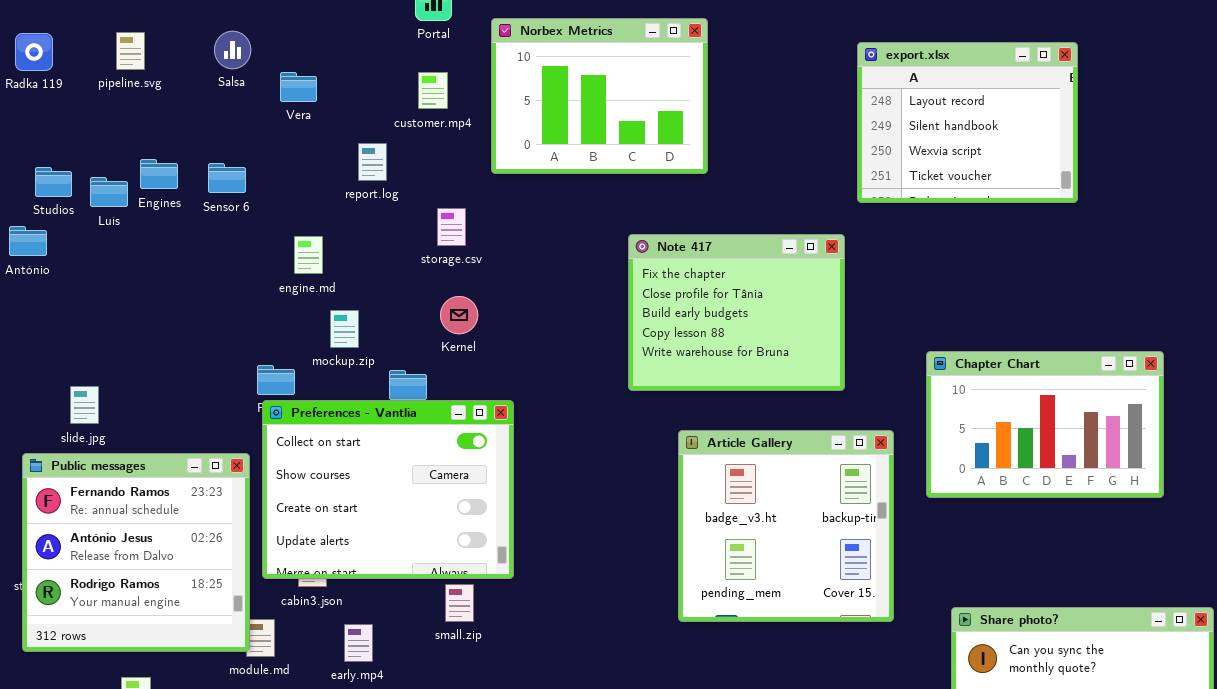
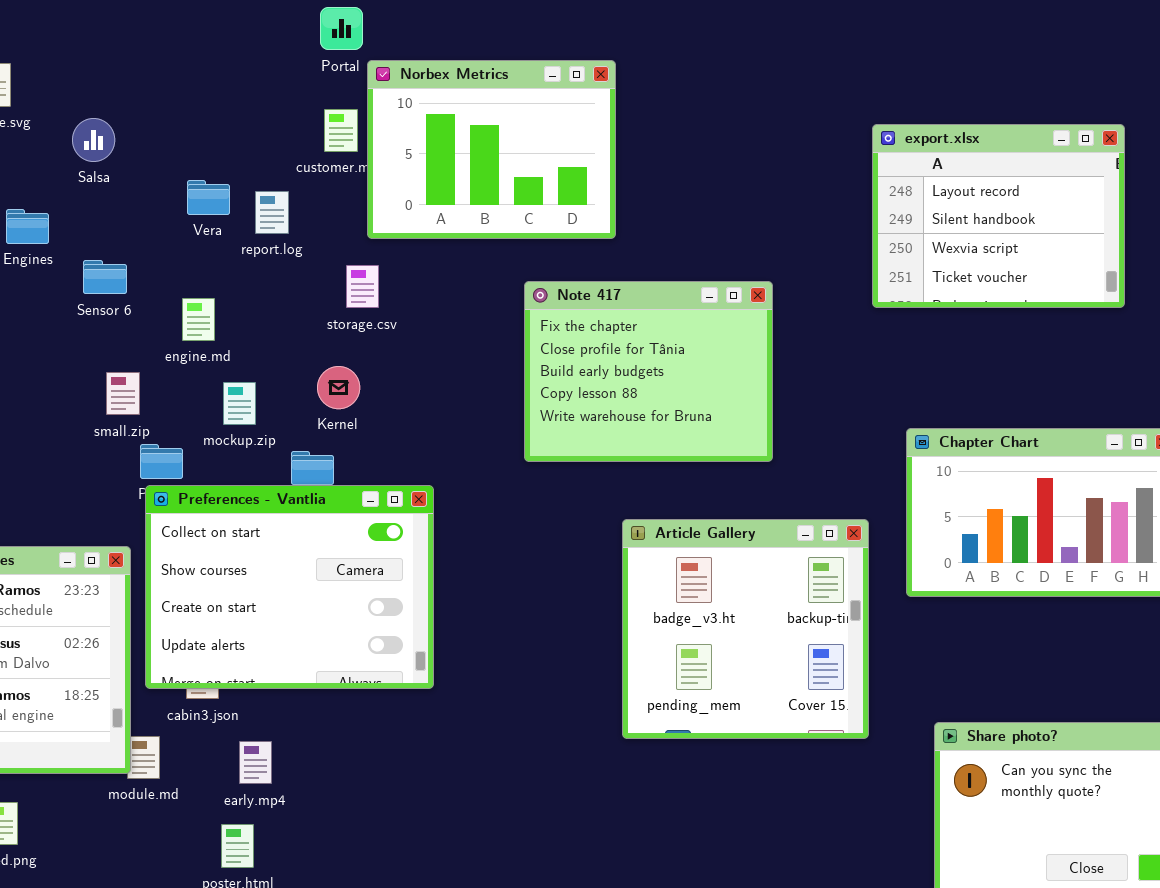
Norbex Metrics: [491,18,708,174] -> [367,60,616,239], moved
Salsa: [214,31,251,69] -> [72,118,115,162], moved
export.xlsx: [857,42,1078,203] -> [872,124,1125,308], moved
Vera: [280,72,317,102] -> [187,180,230,215], moved
Sensor 6: [208,163,246,193] -> [83,260,127,294], moved
Note 417: [628,234,845,391] -> [524,281,773,462], moved
Kernel: [440,296,478,334] -> [317,366,360,409], moved
small.zip: [445,584,474,622] -> [106,372,140,415], moved

